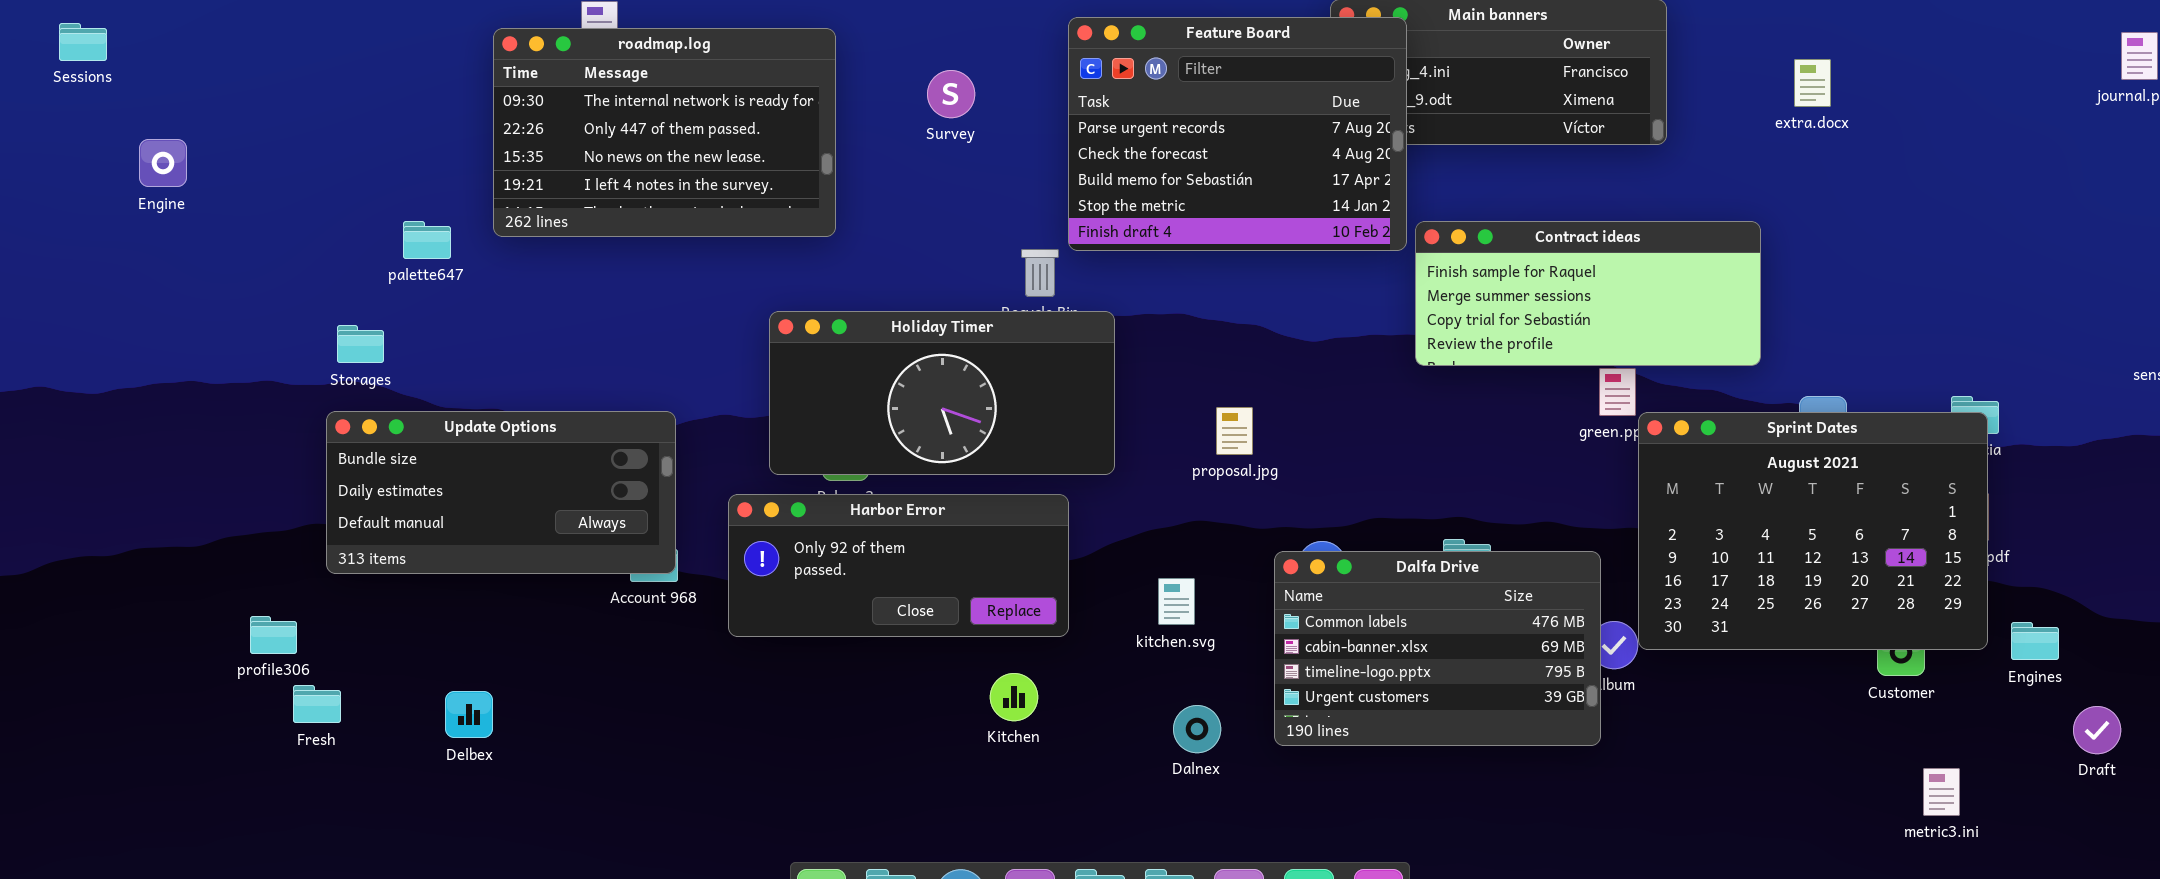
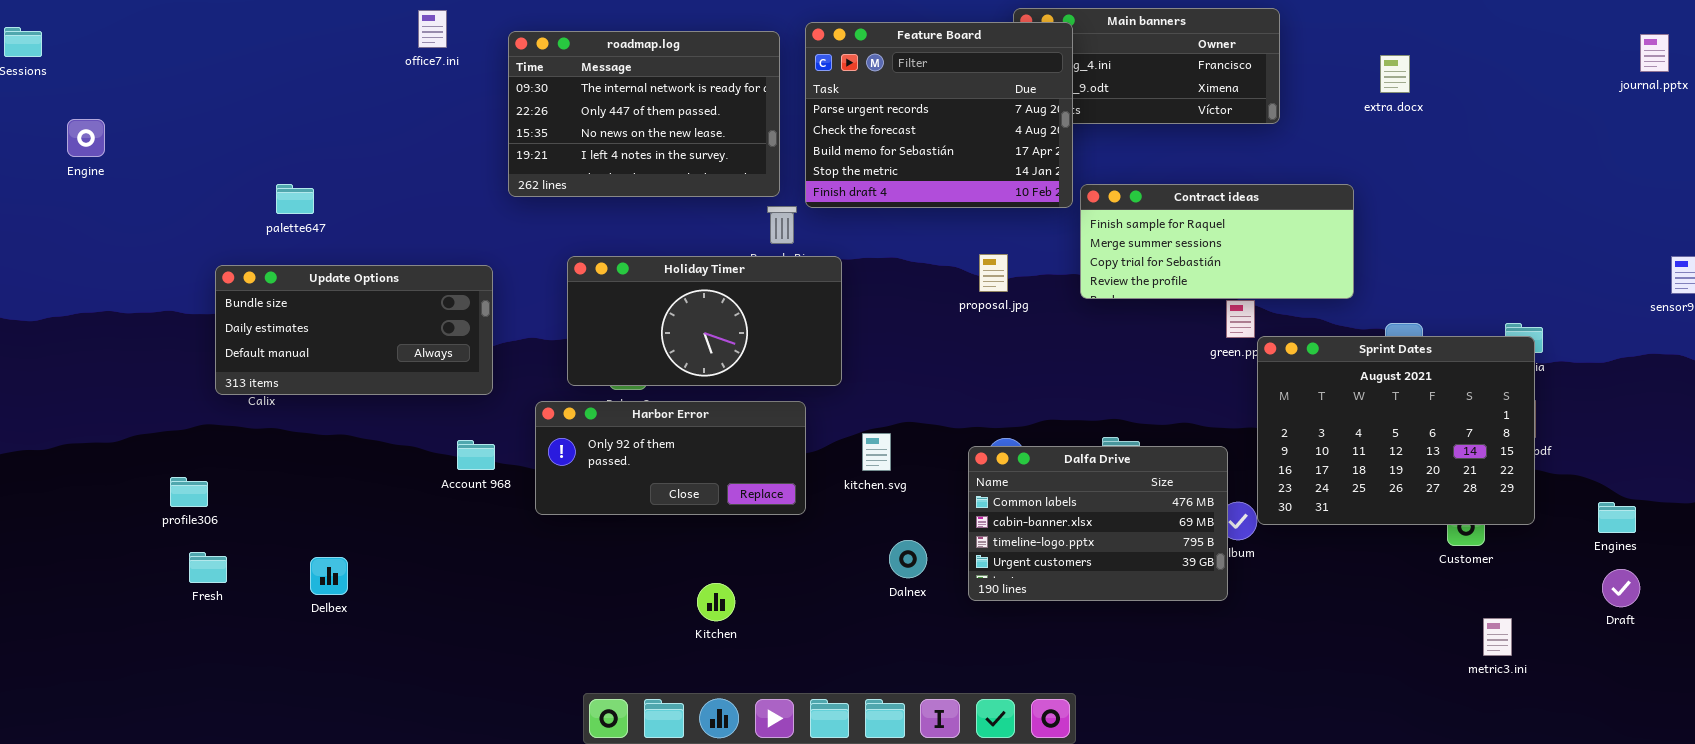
roadmap.log: [493,28,836,237] -> [508,31,780,197], moved
proposal.jpg: [1216,407,1253,455] -> [979,254,1008,292], moved
Update Options: [326,411,676,574] -> [215,265,493,395], moved
kitchen.svg: [1158,578,1195,625] -> [862,433,891,471], moved
profile306: [250,616,297,654] -> [170,477,208,507], moved
Engines: [2011,622,2059,660] -> [1598,502,1636,533], moved
Kitchen: [990,673,1038,721] -> [697,583,735,621], moved
Dalnex: [1173,705,1221,753] -> [889,540,927,578], moved

